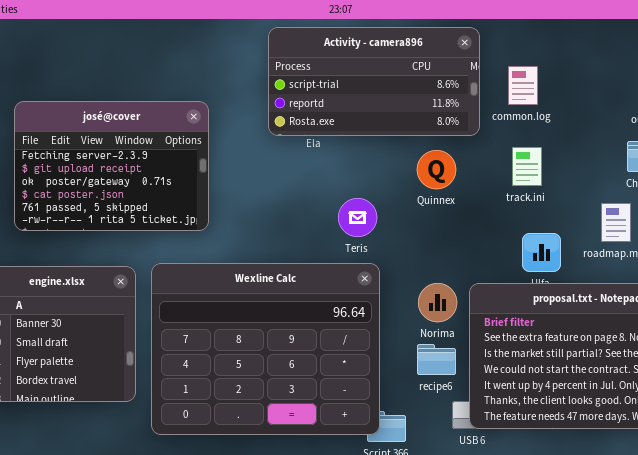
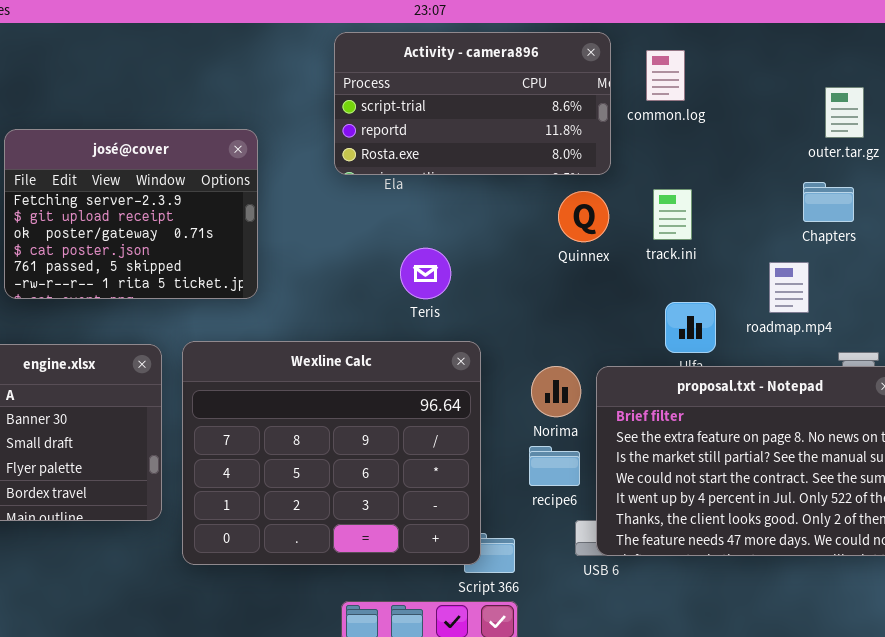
common.log: [508,66,538,105] -> [646,50,685,101], moved
Quinnex: [417,150,456,189] -> [558,191,609,242], moved
Teris: [338,198,377,237] -> [400,248,451,299], moved

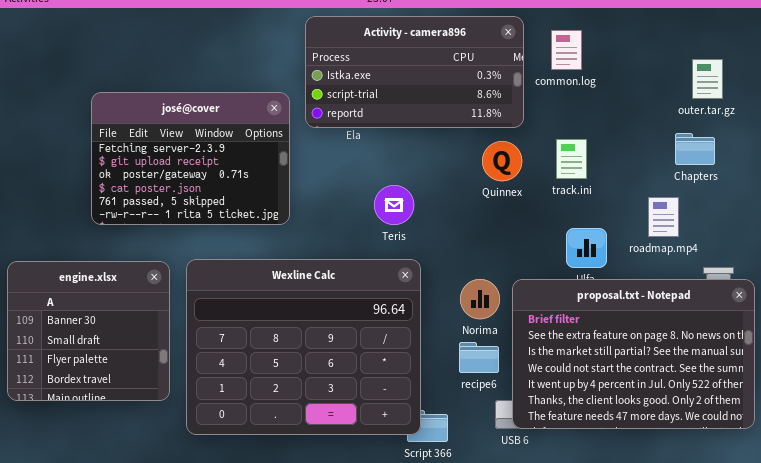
Activity - camera896: [334,32,611,175] -> [305,16,524,128], scrolled up 1 row
josé@cover: [4,129,258,299] -> [91,92,290,225], moved
Teris: [400,248,451,299] -> [374,185,414,225], moved

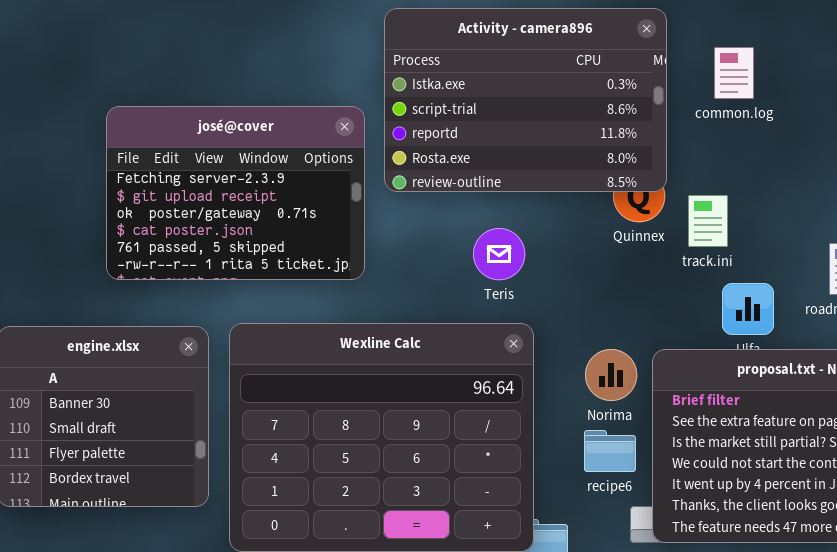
Activity - camera896: [305,16,524,128] -> [384,8,667,192], resized
common.log: [551,30,582,70] -> [714,47,754,99], moved
track.ini: [556,139,587,179] -> [688,195,728,247], moved

